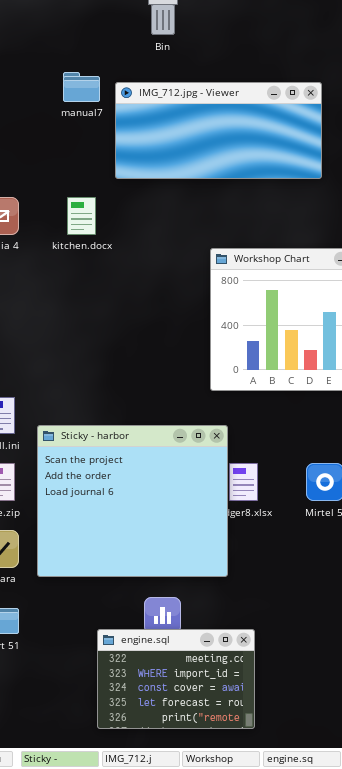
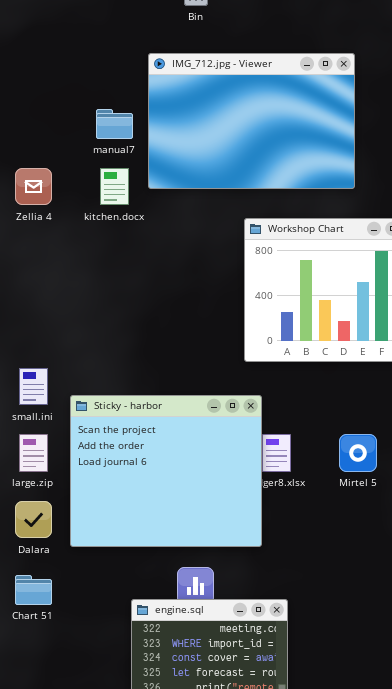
manual7: [63,72,100,102] -> [96,109,133,139], moved
IMG_712.jpg - Viewer: [115,82,322,179] -> [148,53,355,189], resized

